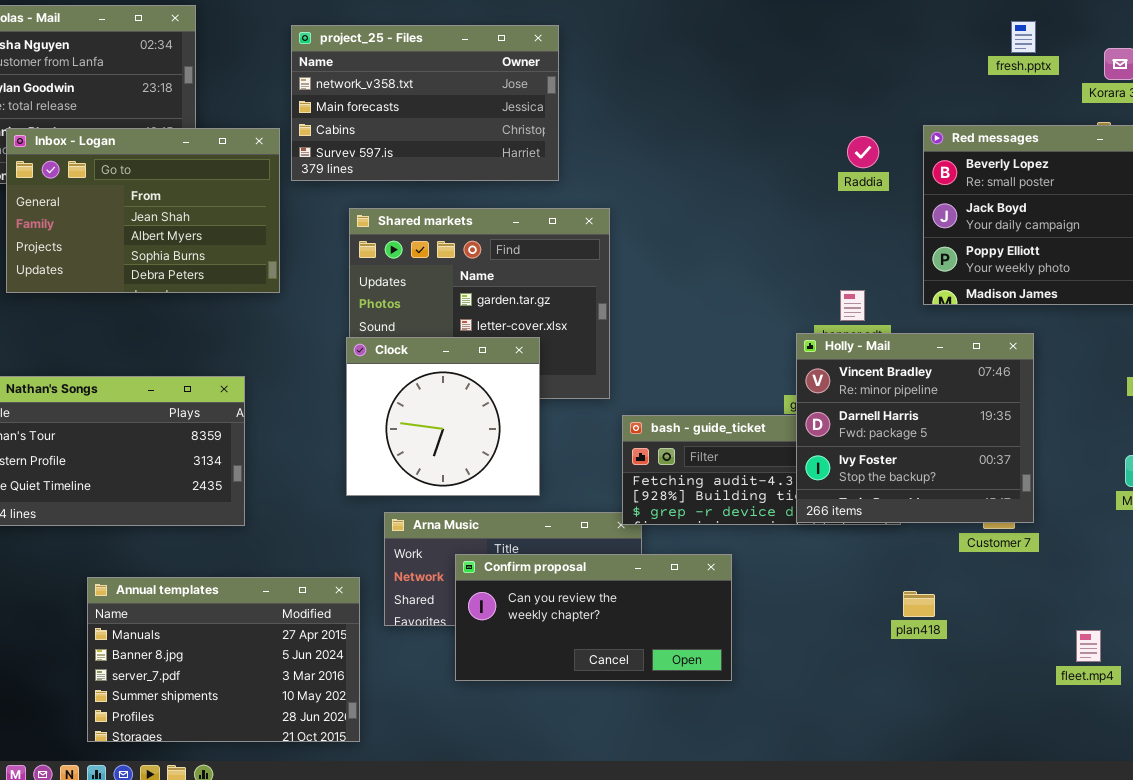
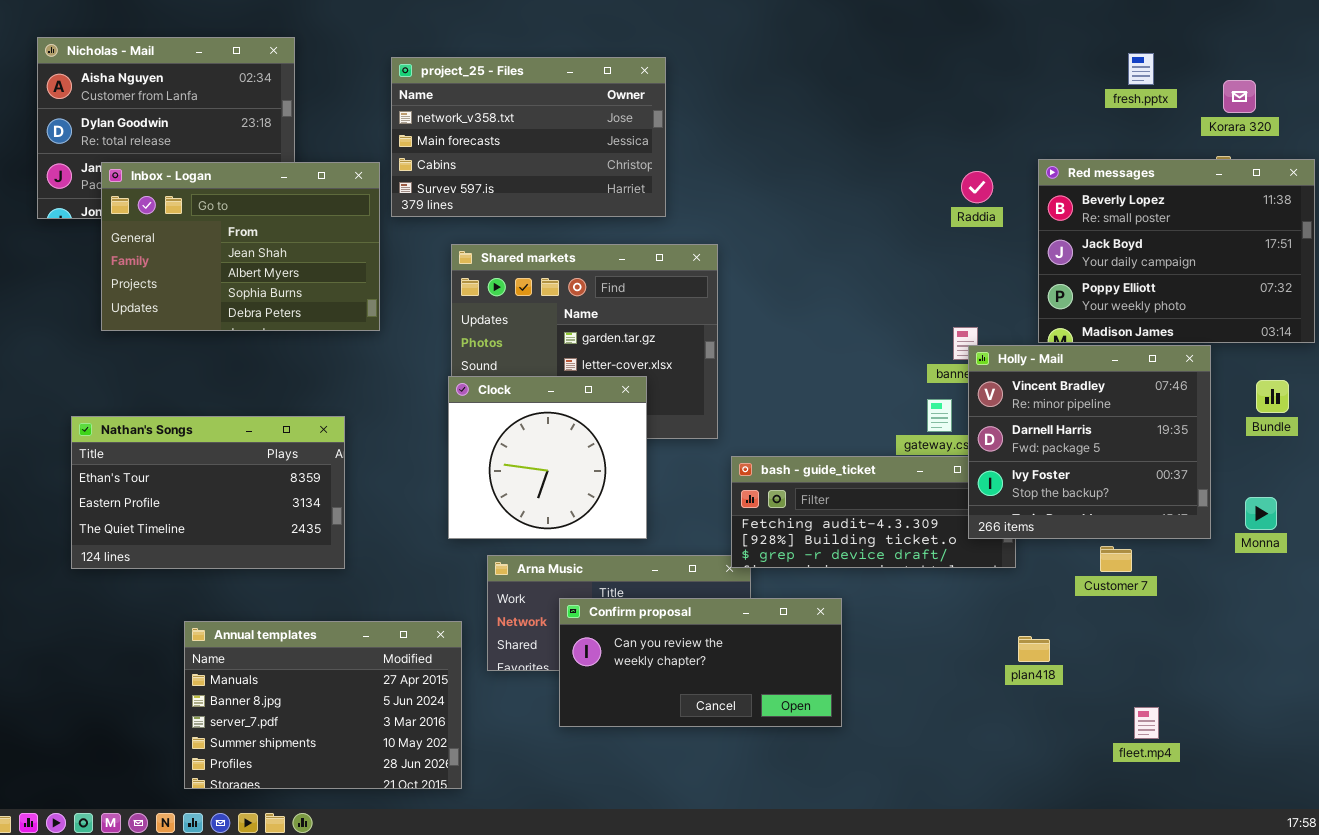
Holly - Mail: [796,333,1034,523] -> [968,345,1211,539], moved
fleet.mp4: [1076,630,1101,662] -> [1134,707,1159,739], moved

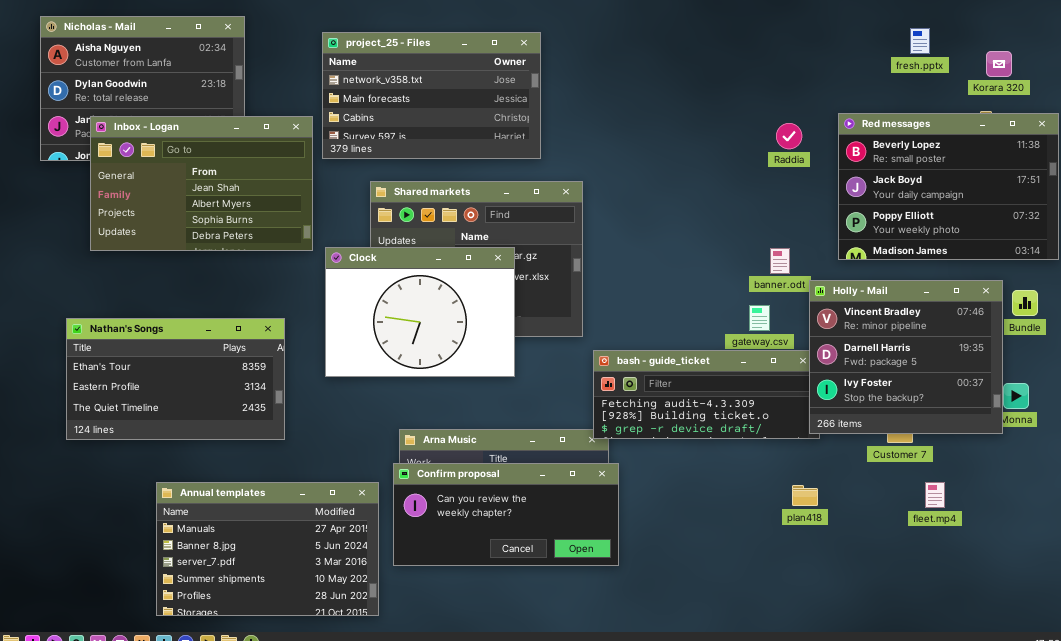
Holly - Mail: [968,345,1211,539] -> [809,280,1003,434], moved
Clock: [448,376,647,539] -> [325,247,515,377], moved, resized
Confirm proposal: [559,598,842,727] -> [393,463,619,566], moved
plan418: [1018,636,1050,662] -> [792,485,818,506], moved
fleet.mp4: [1134,707,1159,739] -> [925,482,945,508], moved

